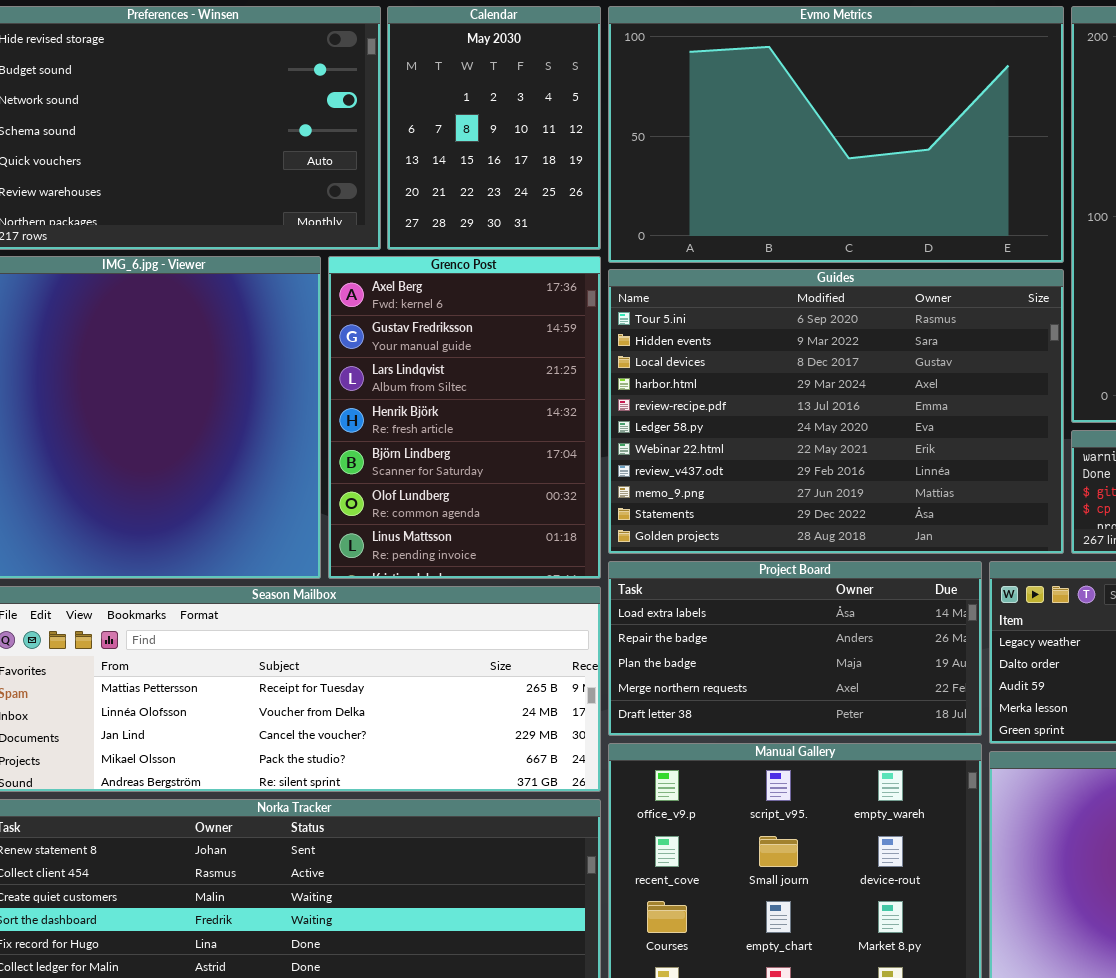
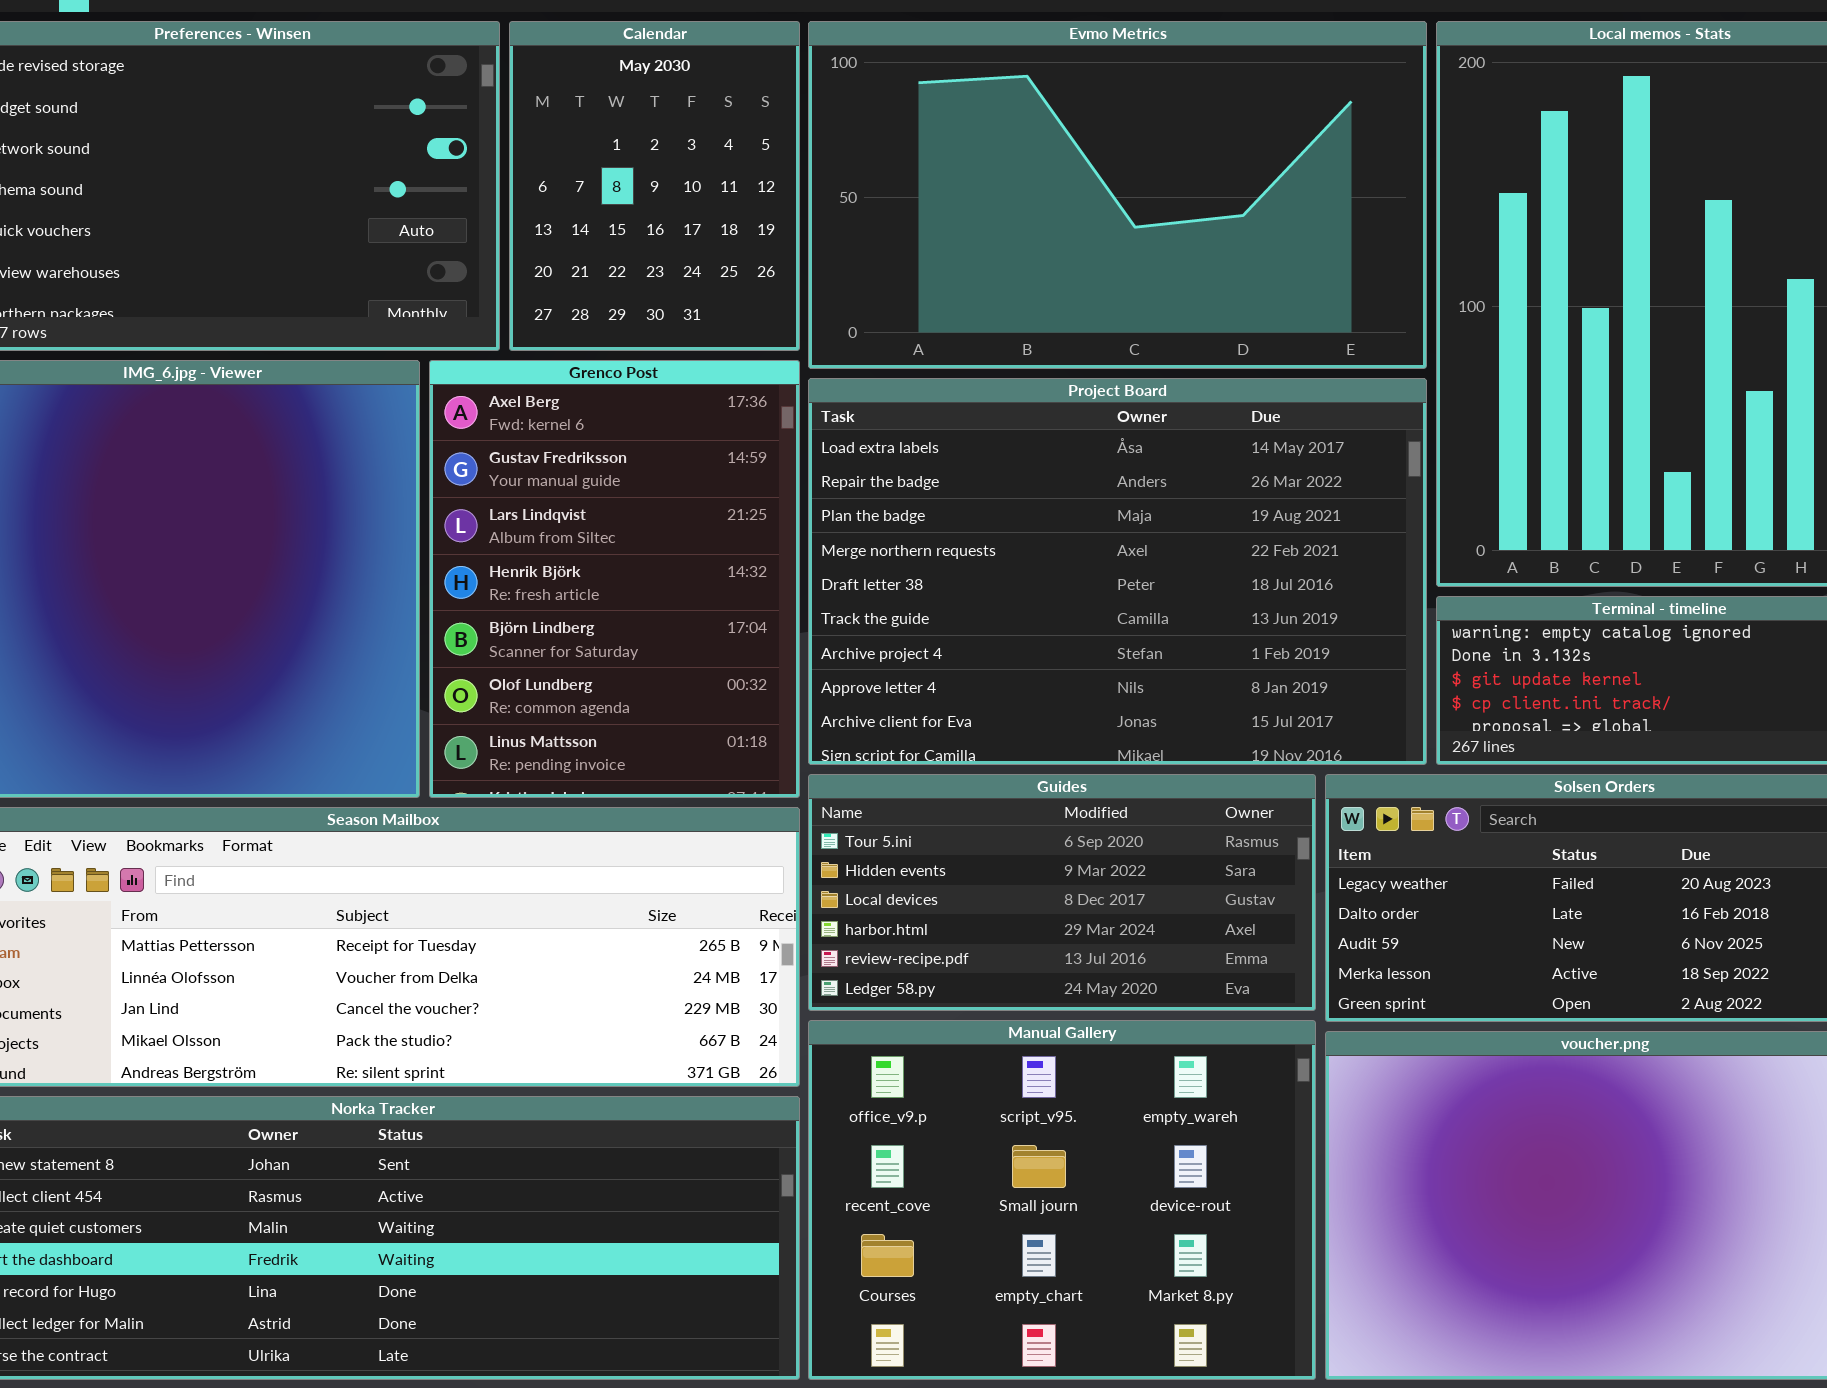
Guides: [608,269,1064,554] -> [808,774,1316,1011], moved, resized
Project Board: [608,561,982,736] -> [808,378,1427,765], moved, resized

